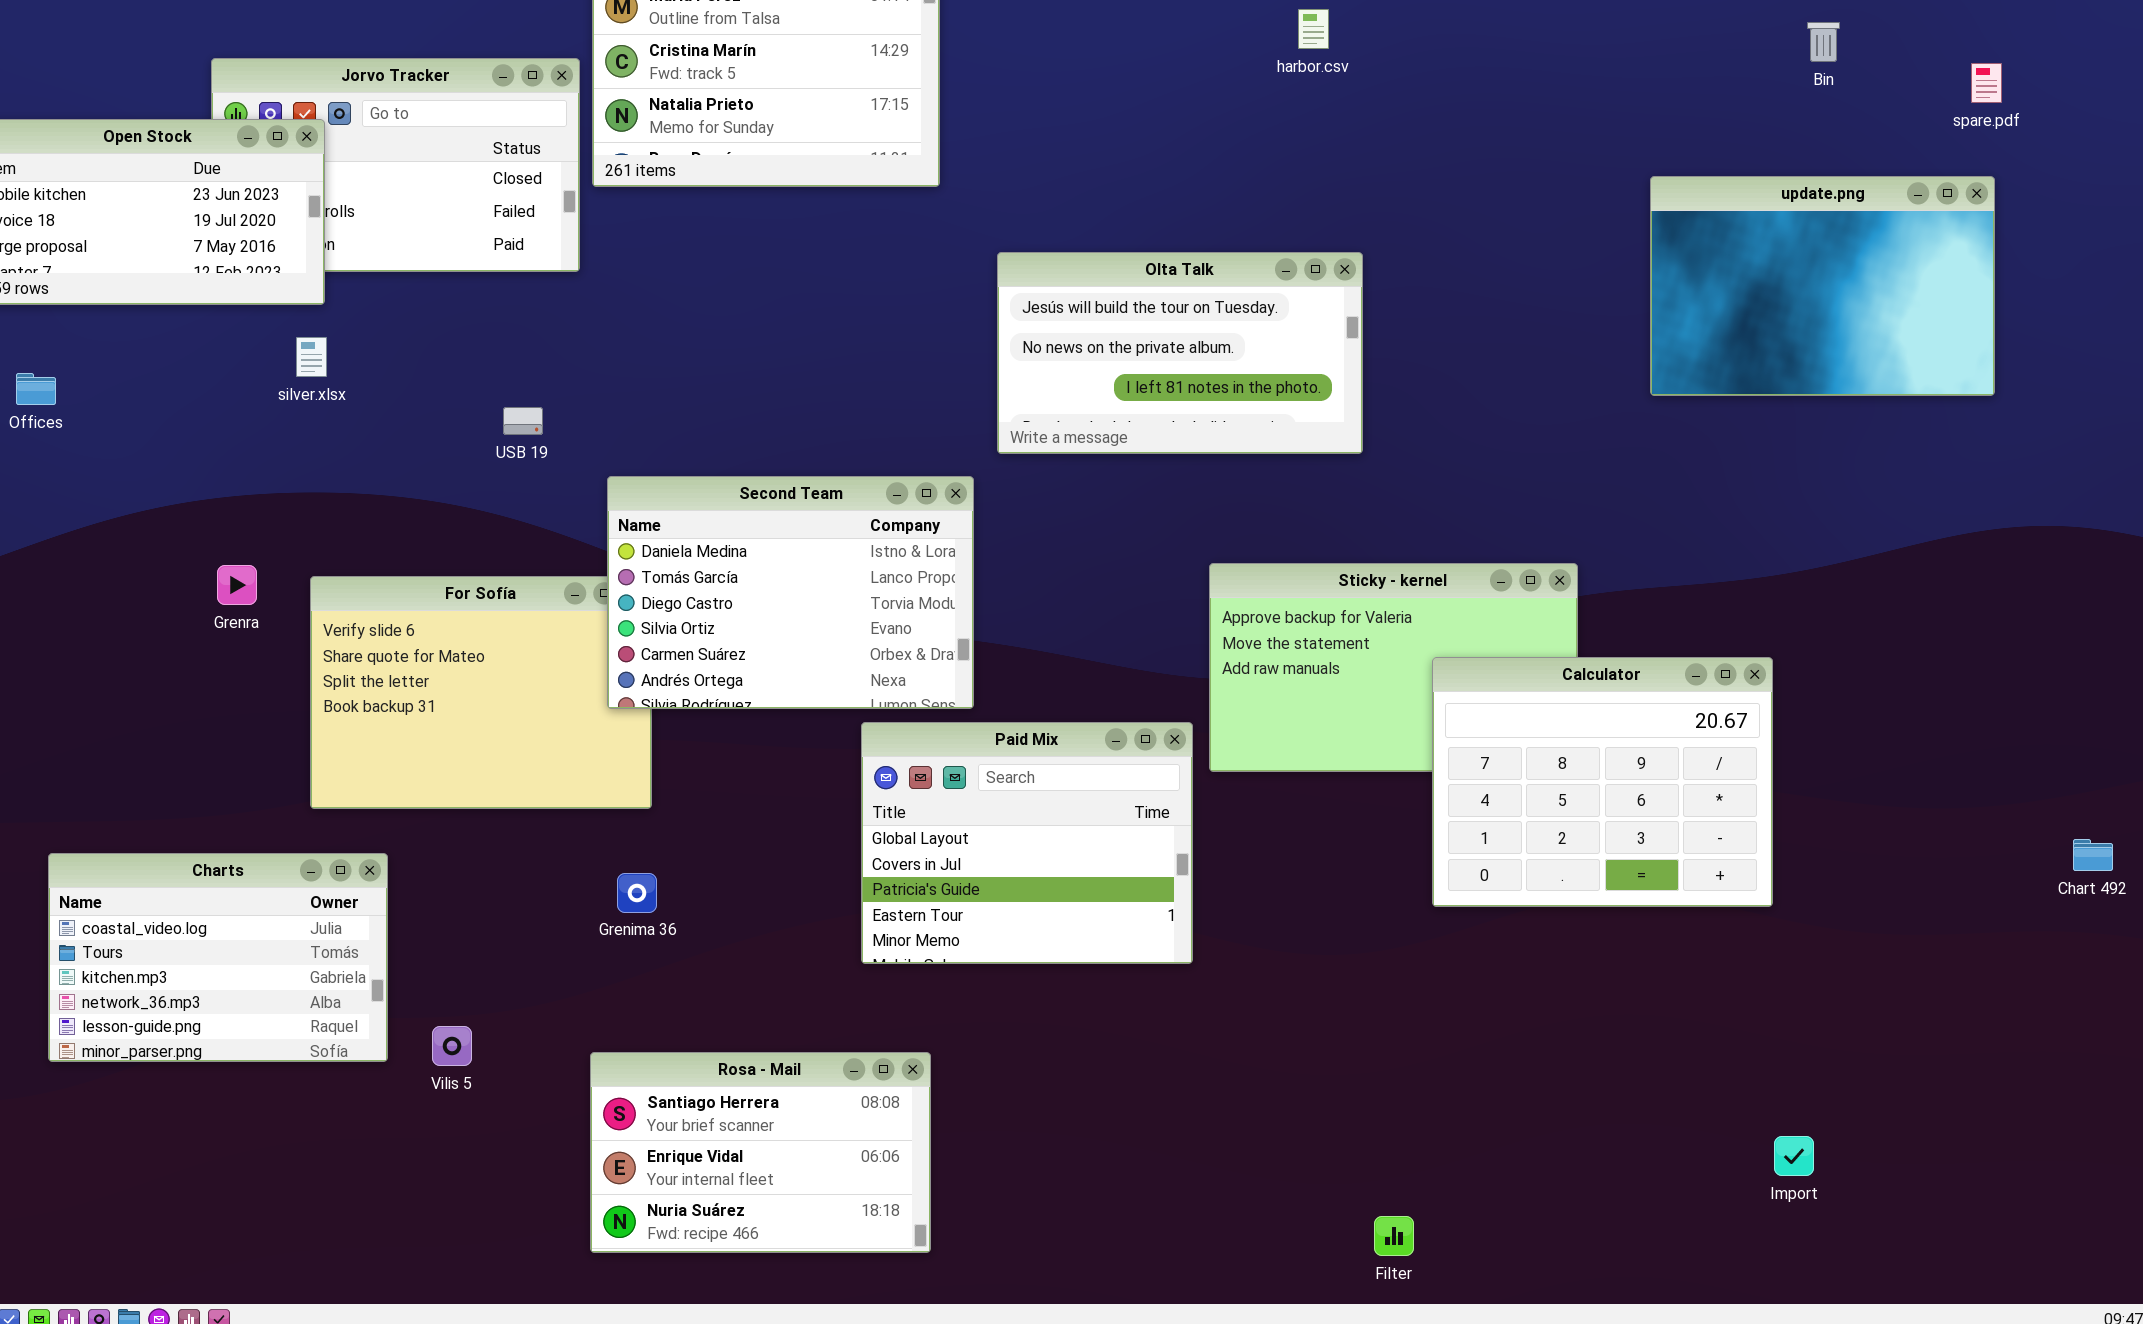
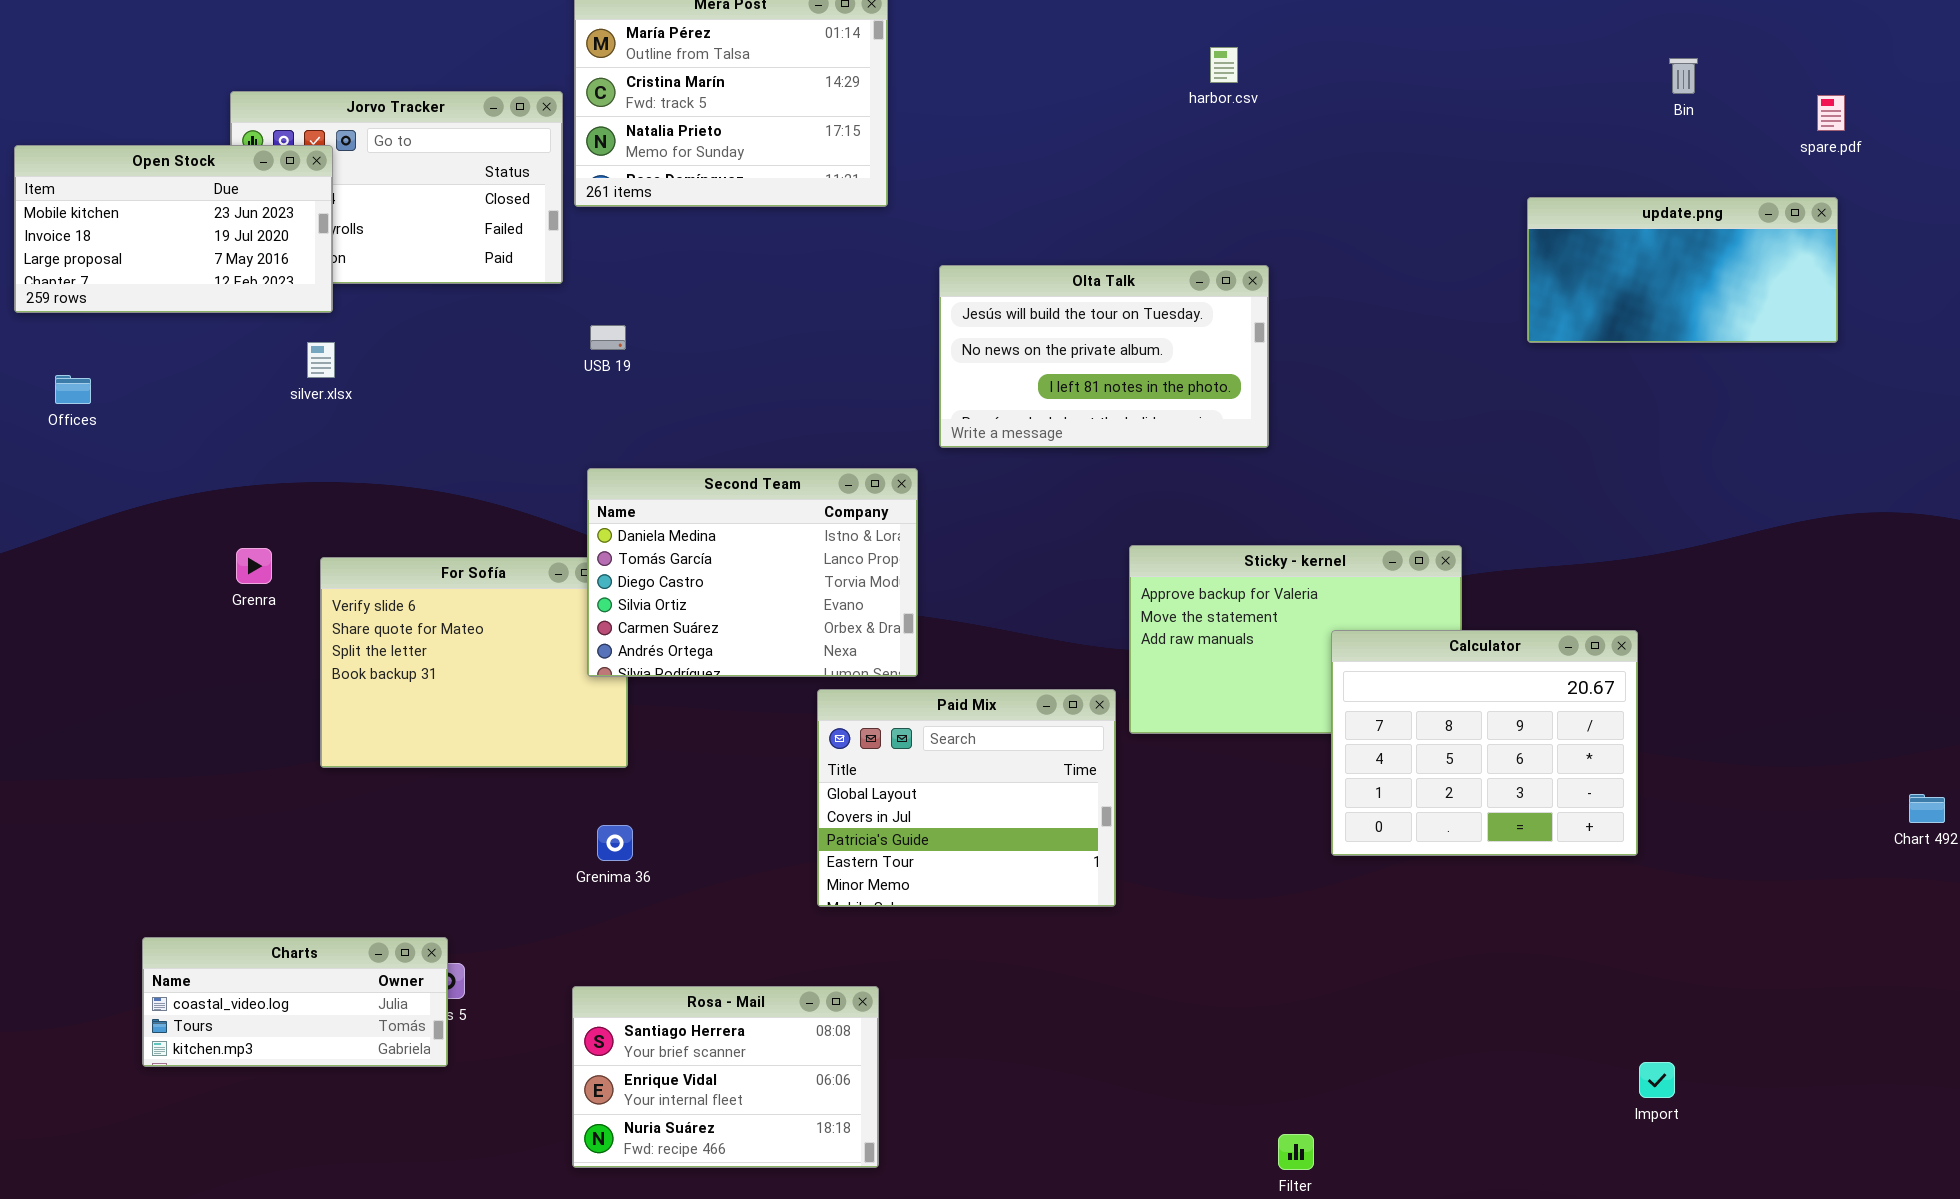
update.png: [1650,176,1995,396] -> [1527,197,1838,343], resized
USB 19: [503,407,543,435] -> [590,325,626,350], moved
Charts: [48,853,388,1062] -> [142,937,448,1067], moved, resized

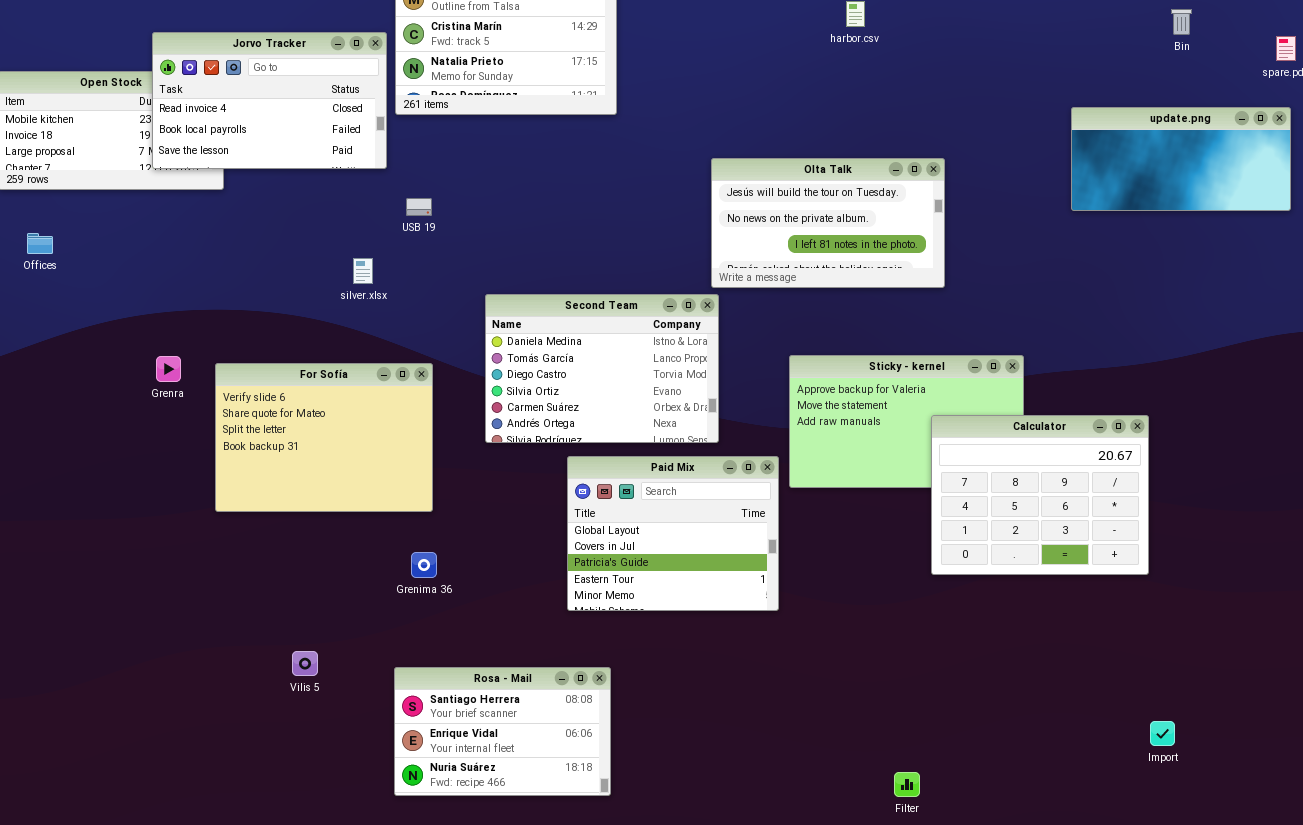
Jorvo Tracker: [230,91,563,284] -> [152,32,387,169], raised
Olta Talk: [939,265,1269,448] -> [711,158,945,288], moved
silver.xlsx: [307,342,335,378] -> [353,258,373,284], moved
Second Team: [587,468,918,677] -> [485,294,719,443], moved
Charts: [142,937,448,1067] -> none, closed

